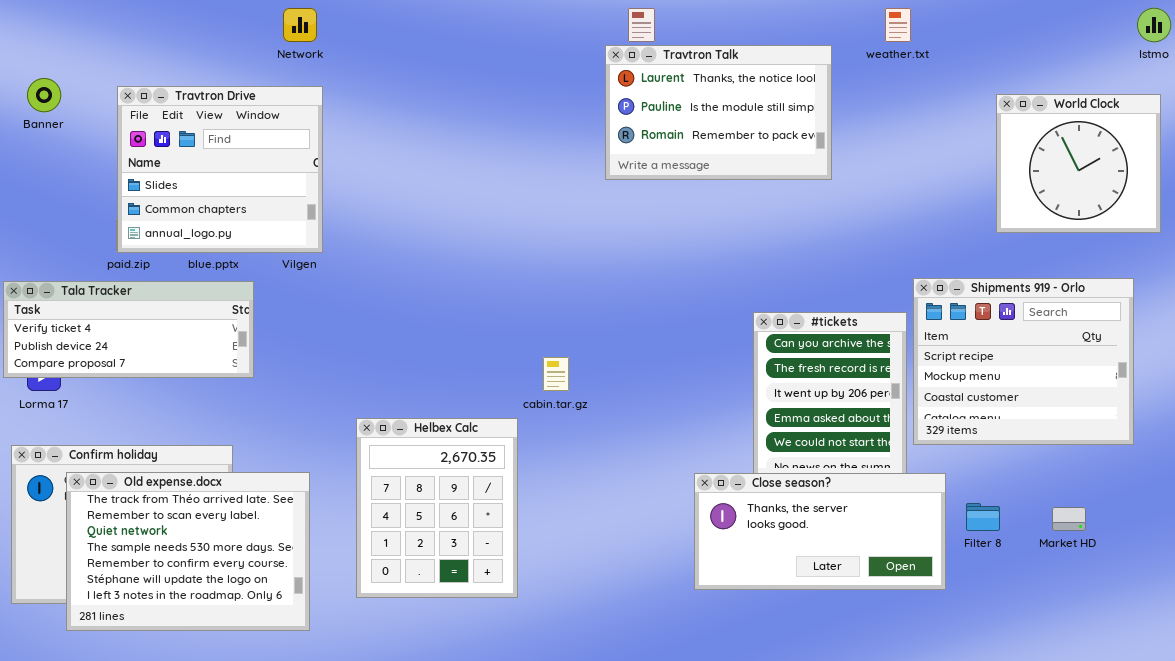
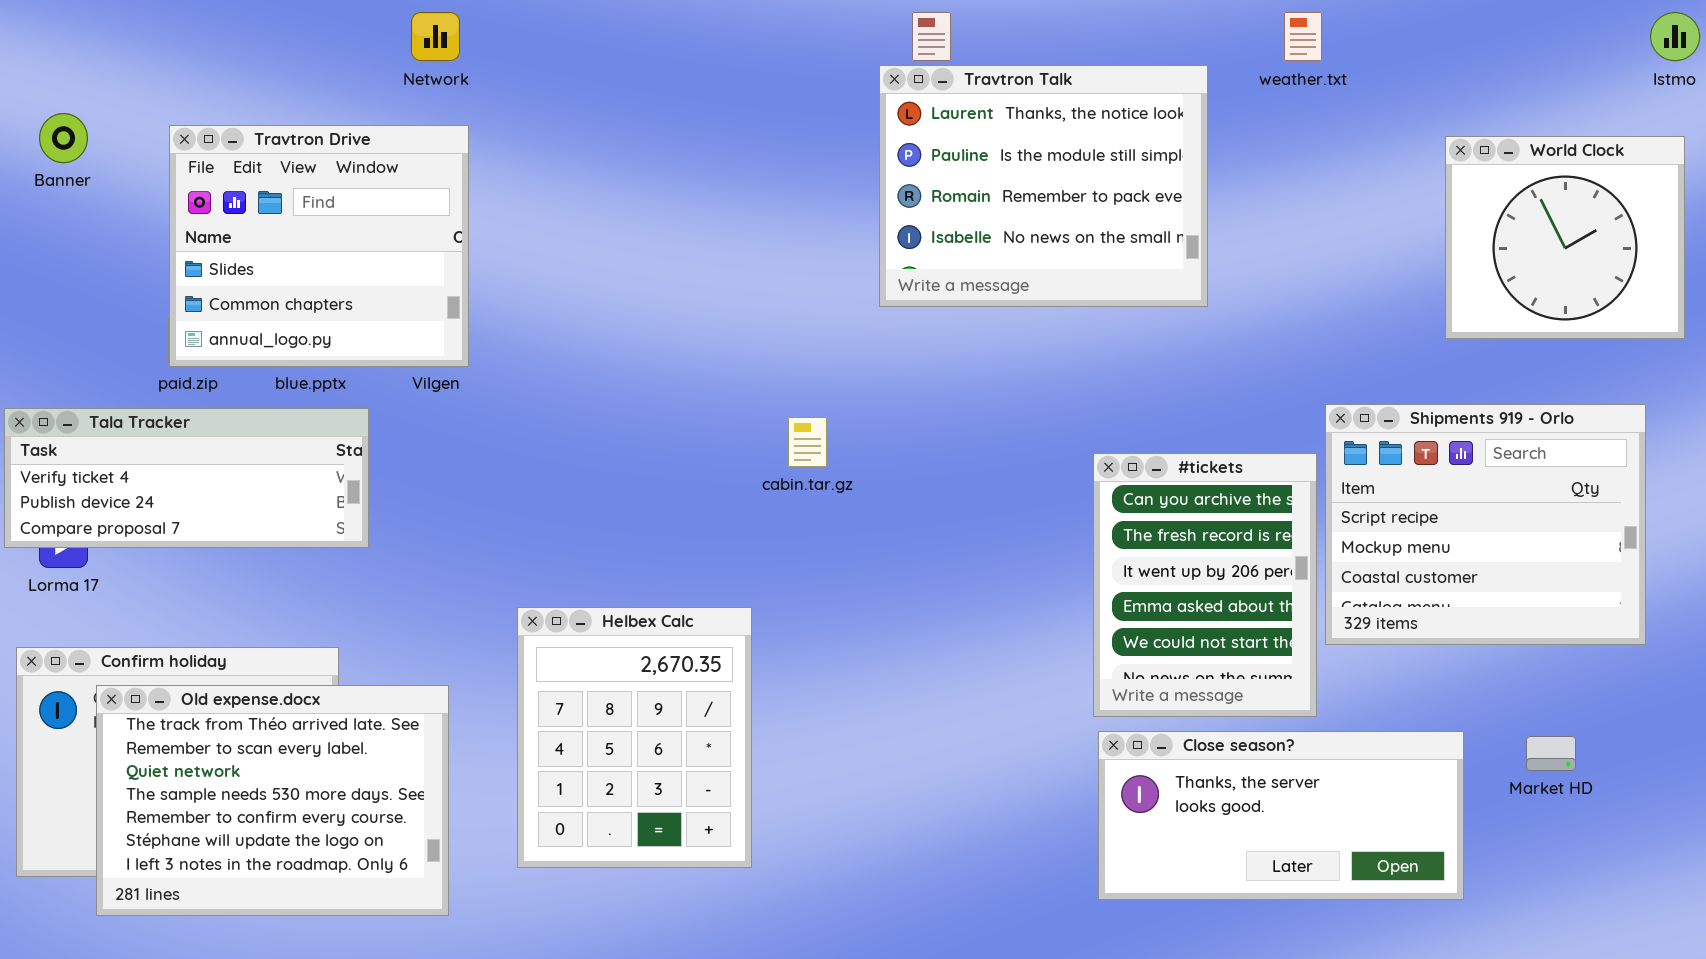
Travtron Talk: [605,45,832,180] -> [879,65,1208,307], resized
cabin.tar.gz: [543,357,569,391] -> [788,417,827,467], moved
Close season?: [694,473,946,590] -> [1098,731,1464,900], moved

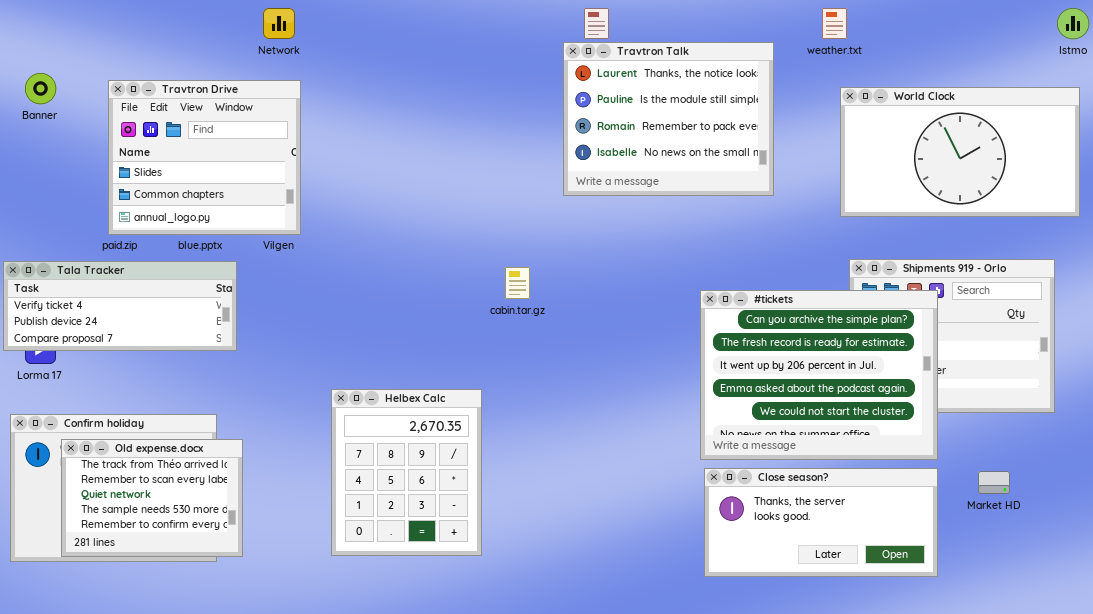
World Clock: [1445,136,1685,339] -> [840,87,1080,217], resized
#tickets: [1093,453,1317,717] -> [700,290,938,460], resized
Old expense.docx: [96,685,449,916] -> [61,439,243,557], resized

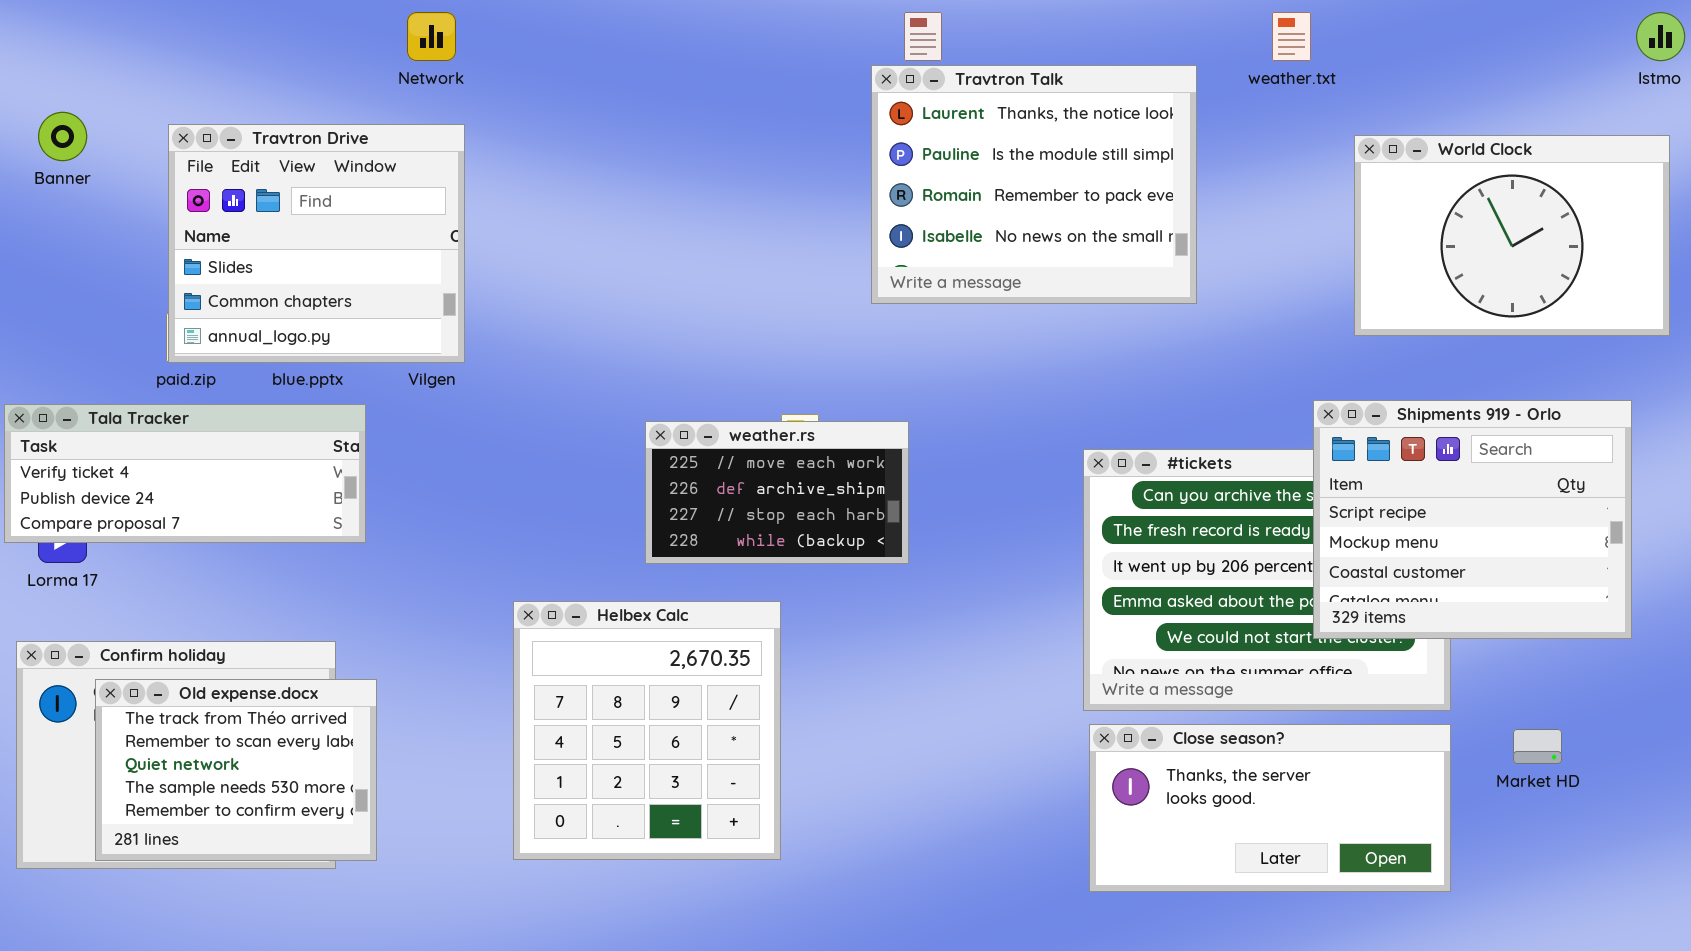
World Clock: [840,87,1080,217] -> [1354,135,1670,336], resized
Shipments 919 - Orlo: [849,259,1055,413] -> [1313,400,1632,639], raised
weather.rs: none -> [645,421,909,564], opened
Helbex Calc: [331,389,482,556] -> [513,601,781,860], resized

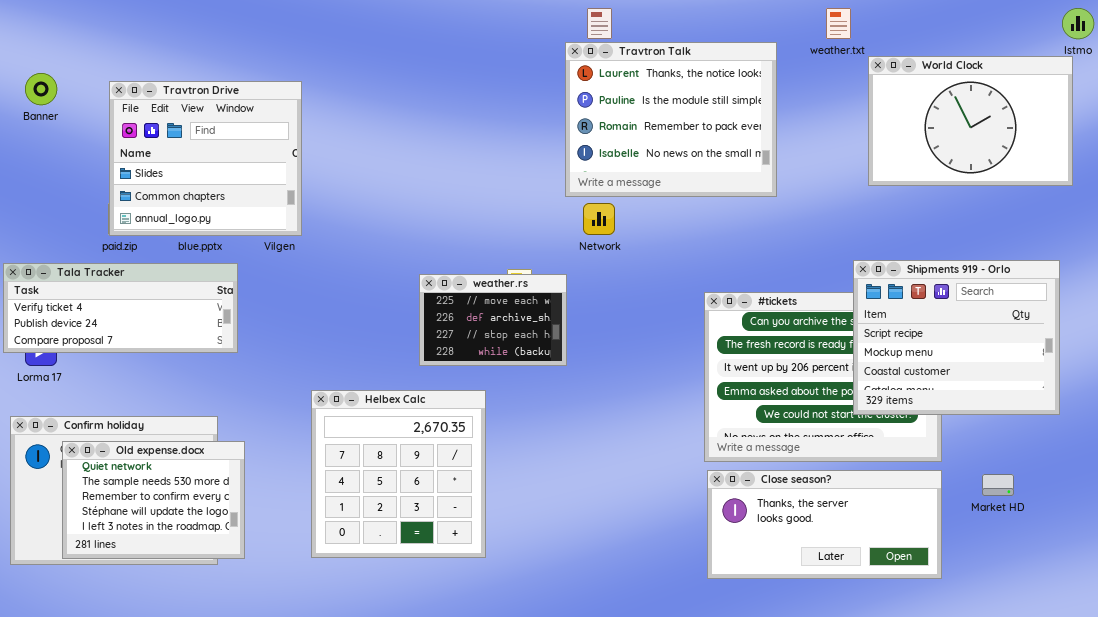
Network: [407,12,456,61] -> [583,203,615,235], moved
World Clock: [1354,135,1670,336] -> [868,56,1073,186], moved
weather.rs: [645,421,909,564] -> [419,274,567,366], resized
Helbex Calc: [513,601,781,860] -> [311,390,486,558], moved
Old expense.docx: [95,679,377,861] -> [62,441,245,559], scrolled down 2 rows

